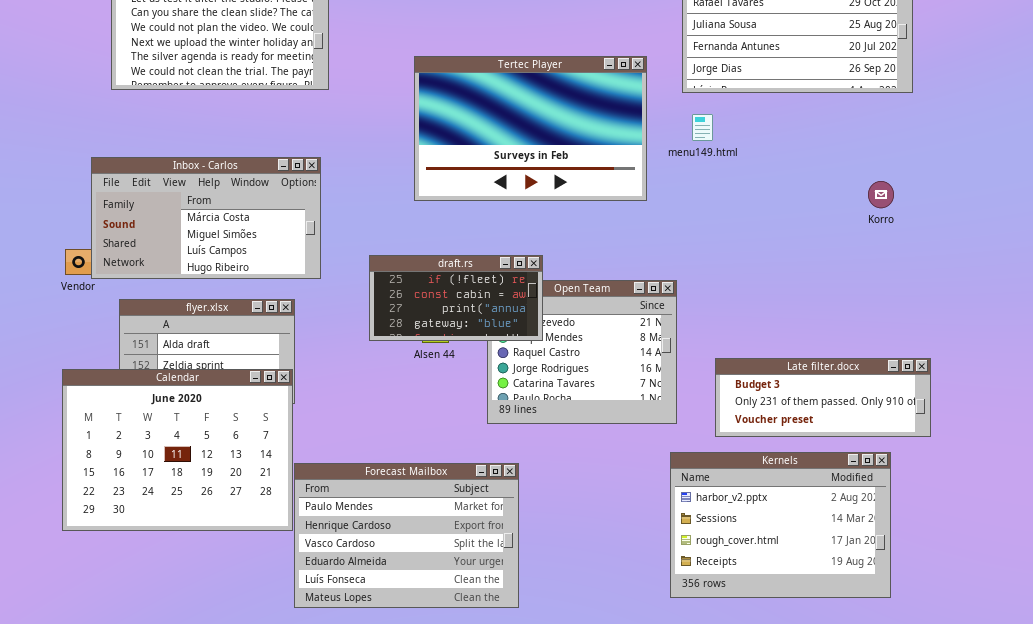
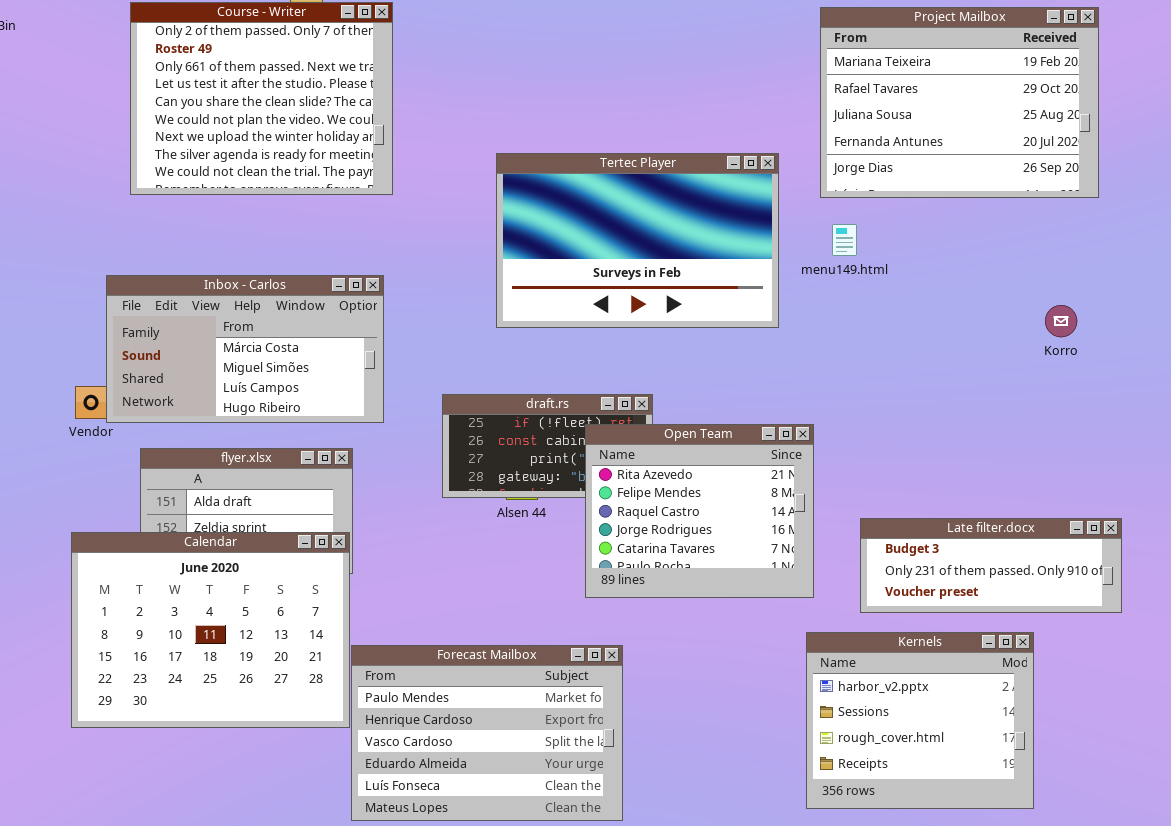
Open Team: [487,280,677,424] -> [585,424,814,598], raised
Kernels: [670,452,891,598] -> [806,632,1034,809], resized

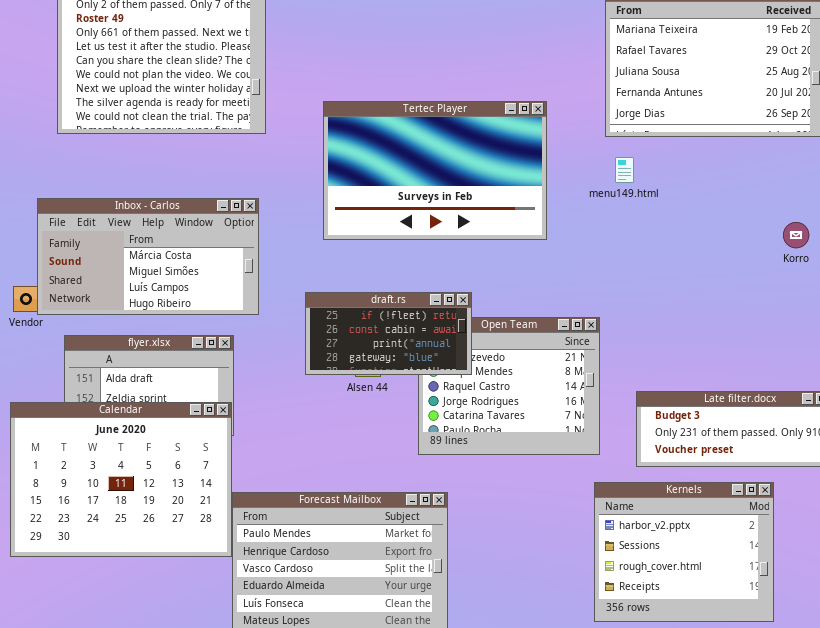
Tertec Player: [496,153,779,328] -> [323,101,547,240], moved
draft.rs: [442,394,653,498] -> [305,292,472,375], raised

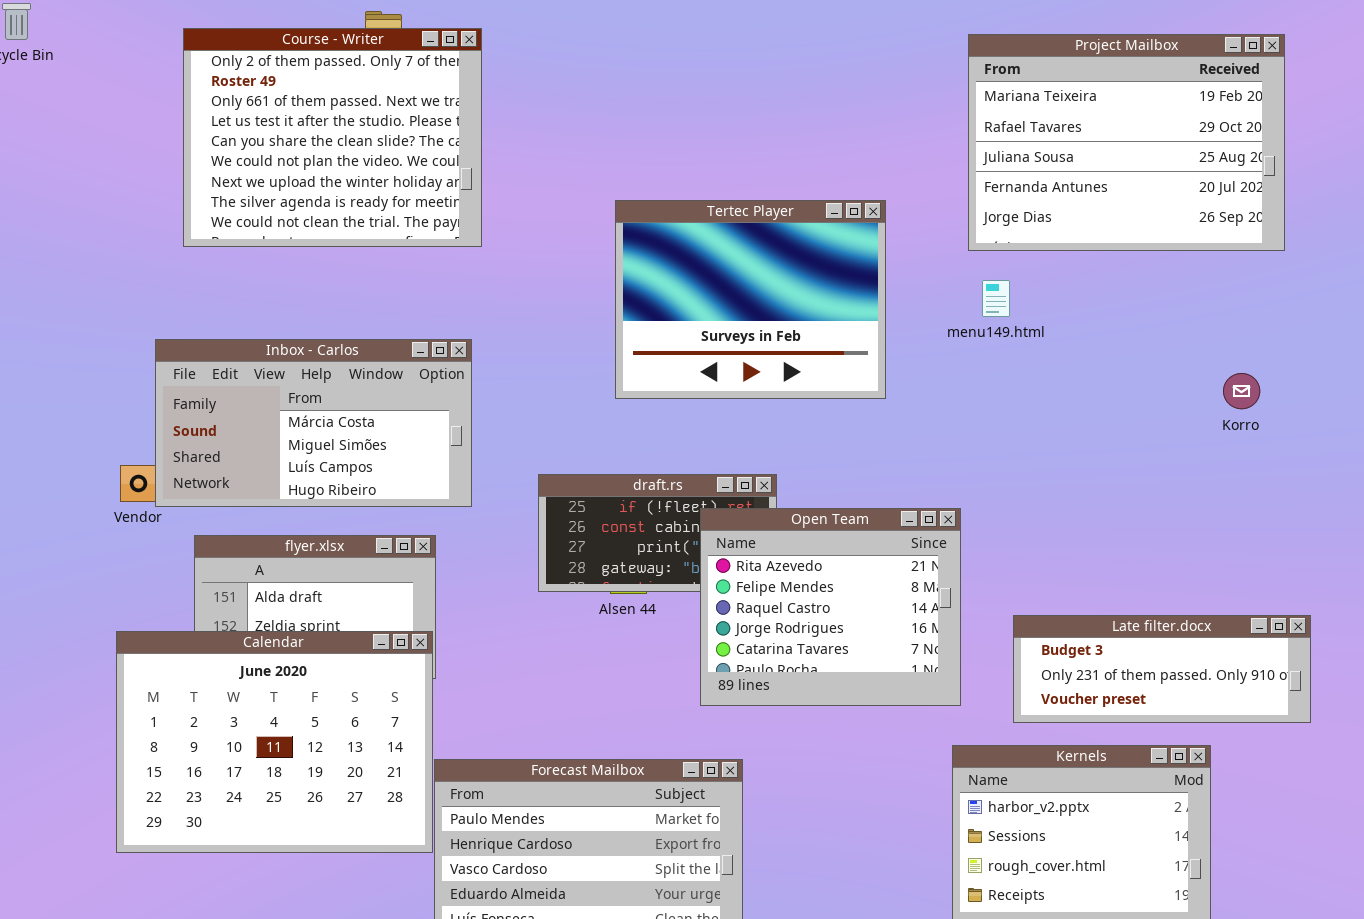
Tertec Player: [323,101,547,240] -> [615,200,886,399], resized
Open Team: [418,317,600,455] -> [700,508,961,706], raised

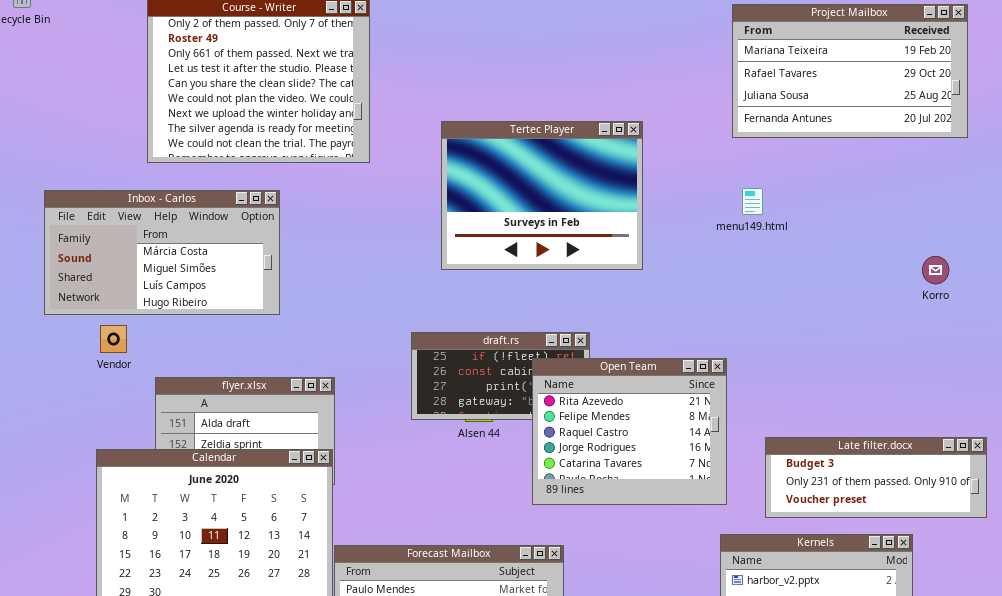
Project Mailbox: [968,34,1285,251] -> [732,4,968,138], resized
Tertec Player: [615,200,886,399] -> [441,121,643,270], moved
Inbox - Carlos: [155,339,472,507] -> [44,190,280,315], moved

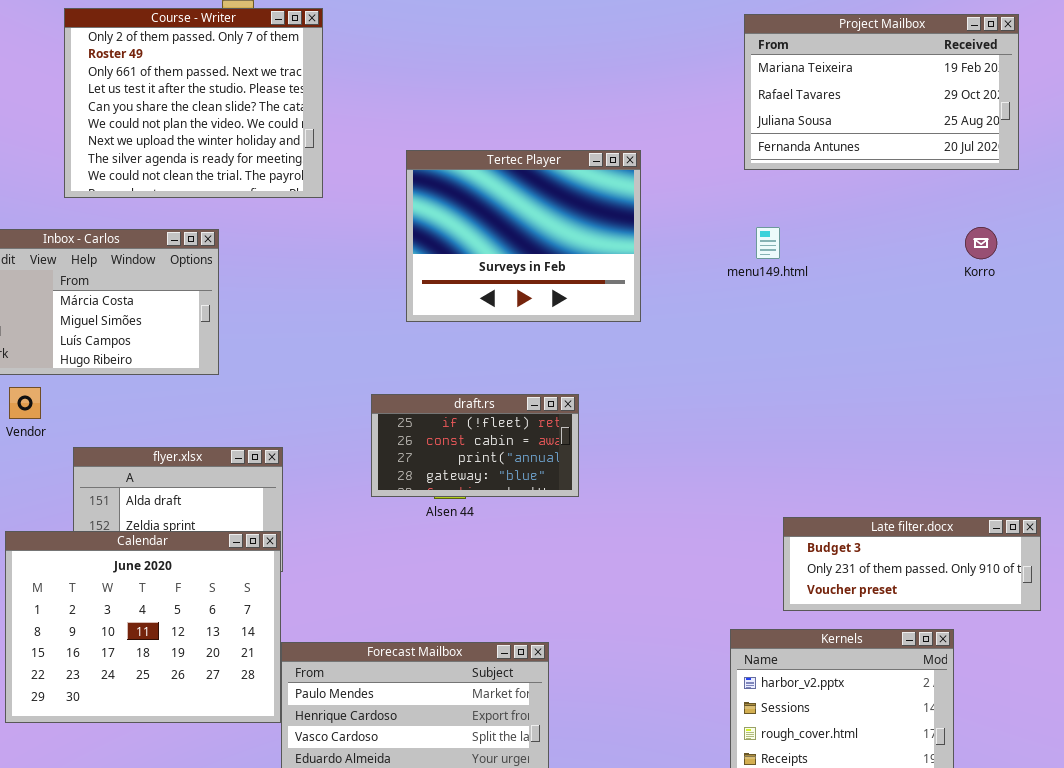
Korro: [922,256,949,284] -> [965,227,997,259], moved
Open Team: [532,358,727,505] -> none, closed

